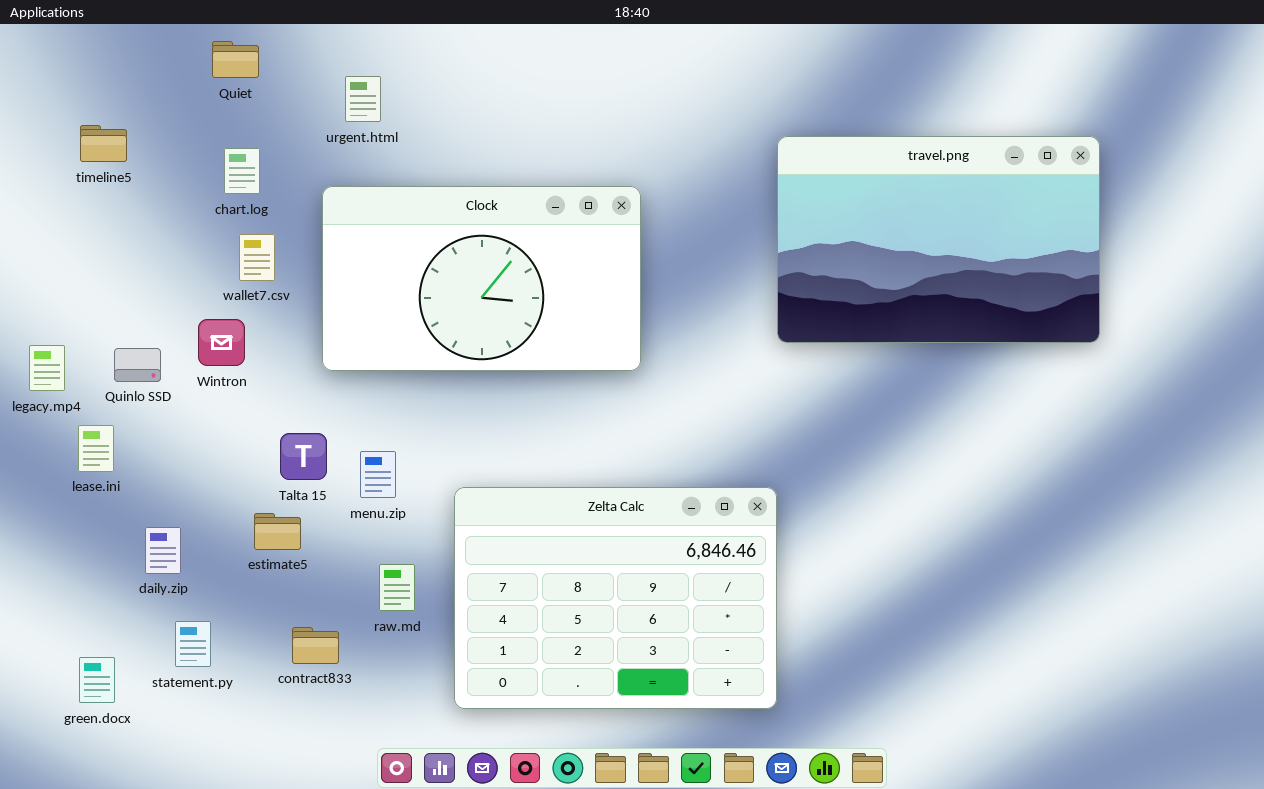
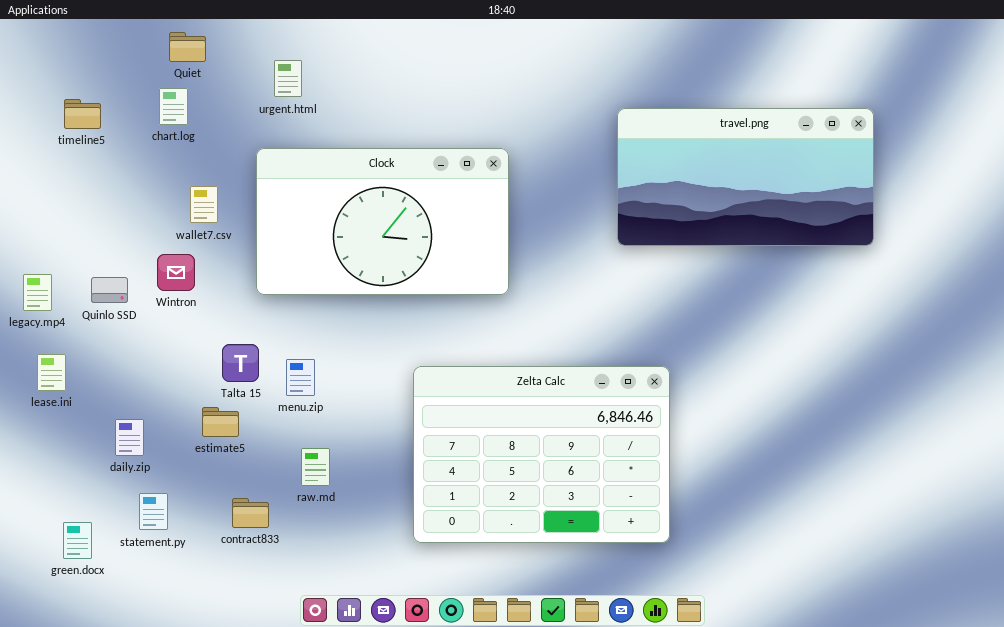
travel.png: [777,136,1100,343] -> [617,108,874,246], resized
chart.log: [224,148,260,194] -> [159,88,188,125], moved
lease.ini: [78,425,114,472] -> [37,354,66,391], moved
Zelta Calc: [454,487,777,709] -> [413,366,670,543], moved

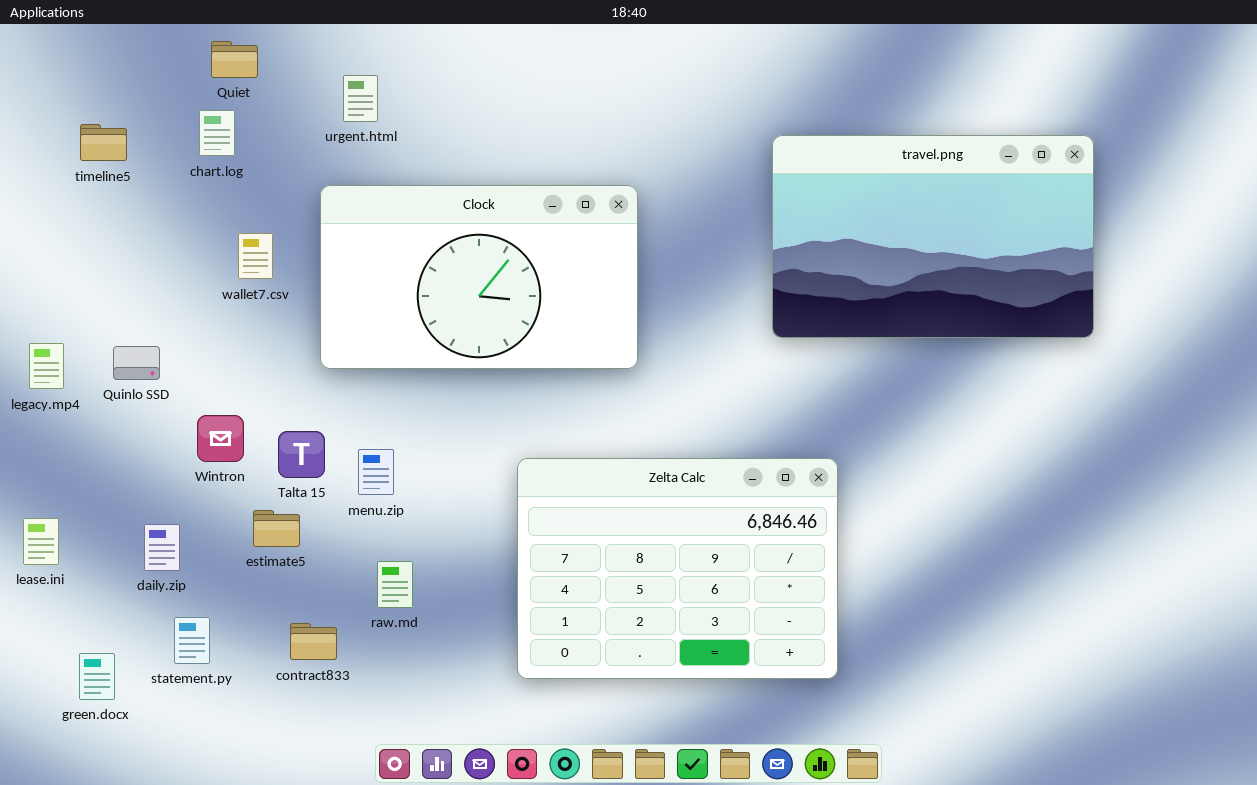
travel.png: [617,108,874,246] -> [772,135,1094,338], resized
Wintron: [157,254,195,291] -> [197,415,244,462], moved
lease.ini: [37,354,66,391] -> [23,518,59,565], moved

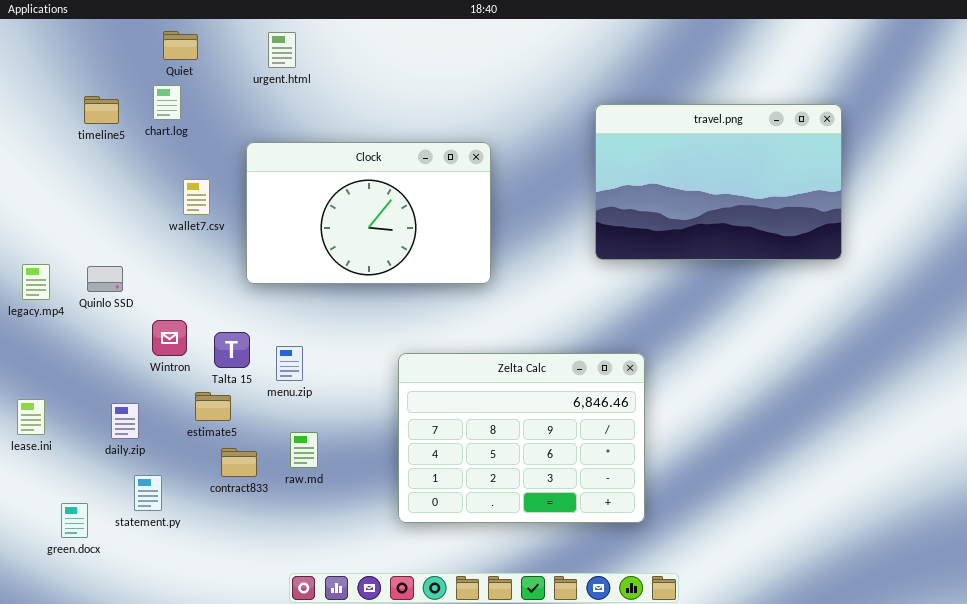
urgent.html: [343,75,378,122] -> [268,32,296,68], moved
timeline5: [80,124,127,161] -> [84,96,119,124], moved
contract833: [290,623,337,660] -> [221,448,257,477], moved

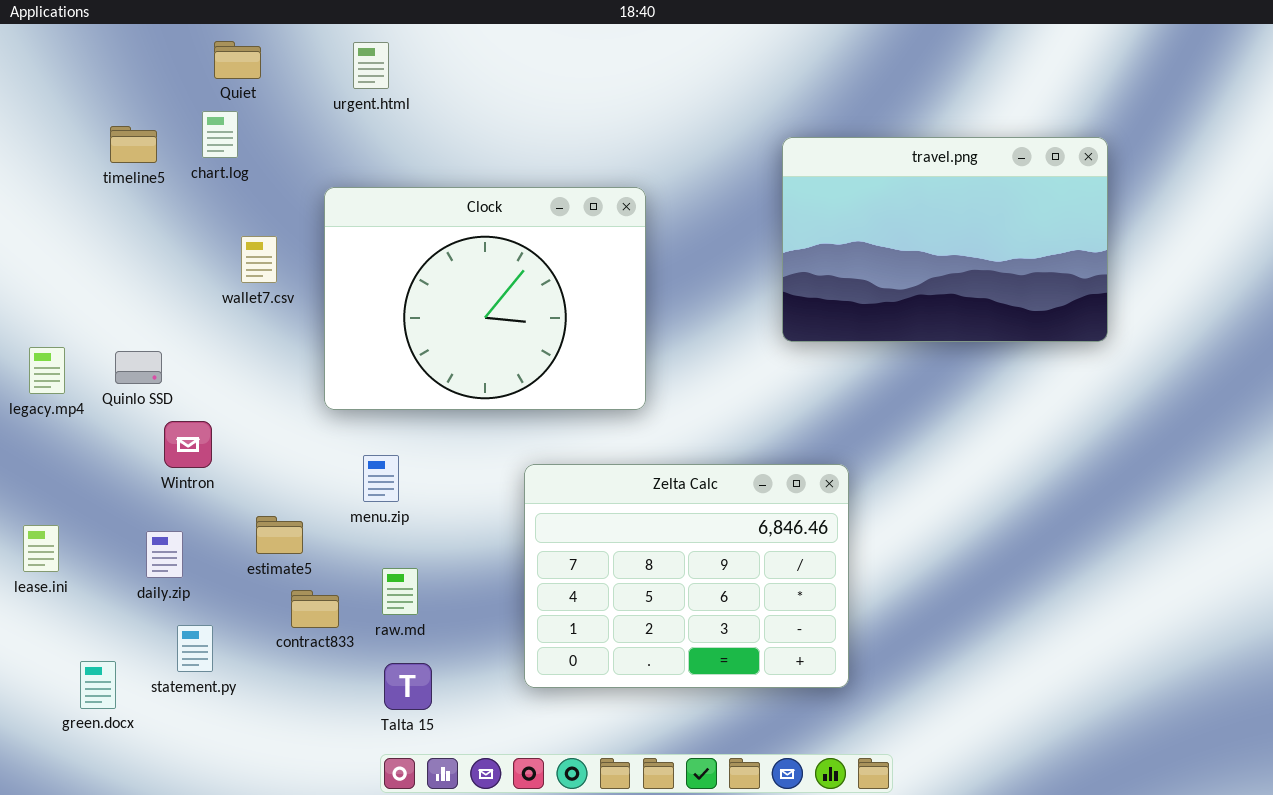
Clock: [246,142,491,284] -> [324,187,646,410], resized
Wintron: [152,320,187,356] -> [164,421,212,468], moved
Talta 15: [214,332,250,368] -> [384,663,432,710], moved

